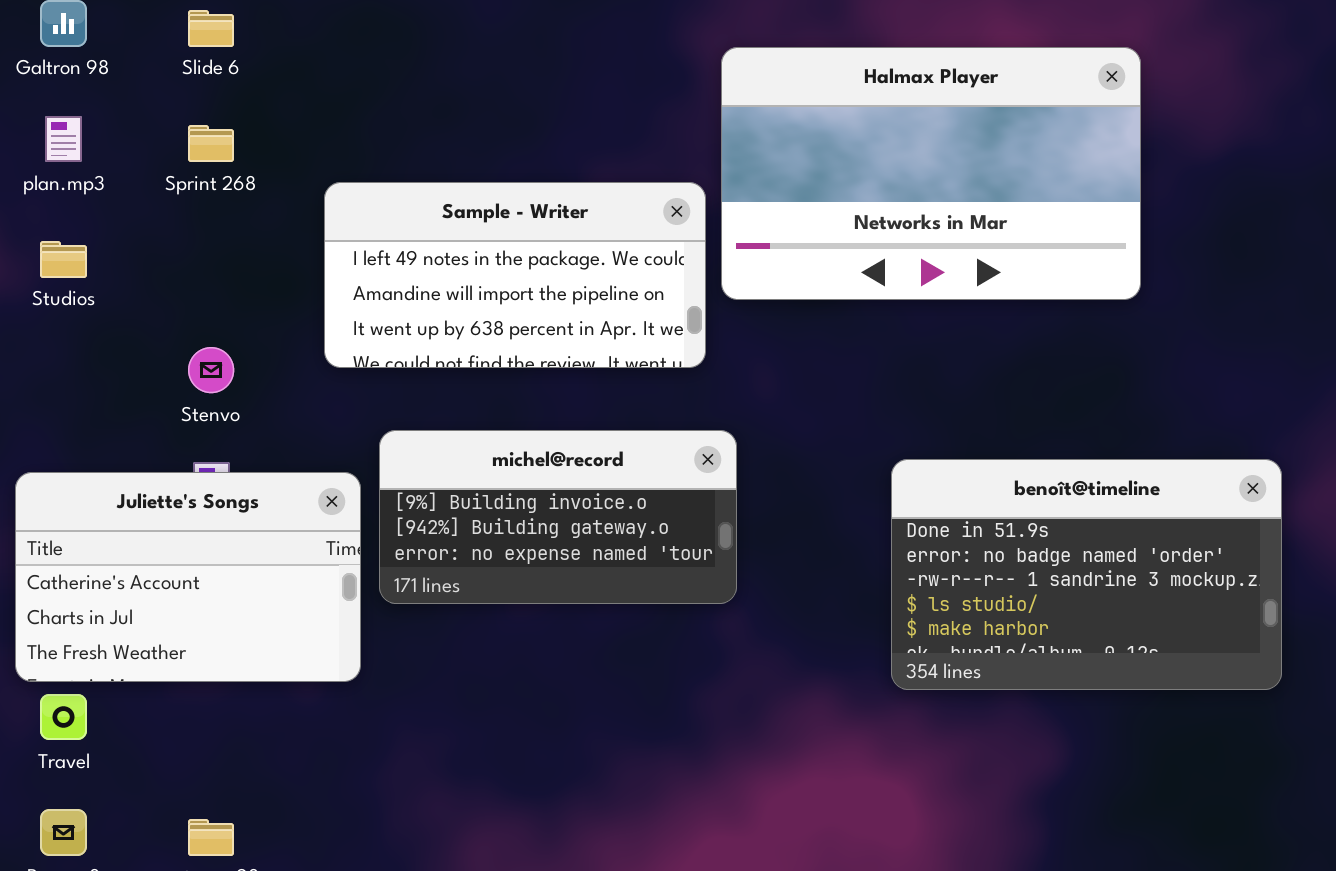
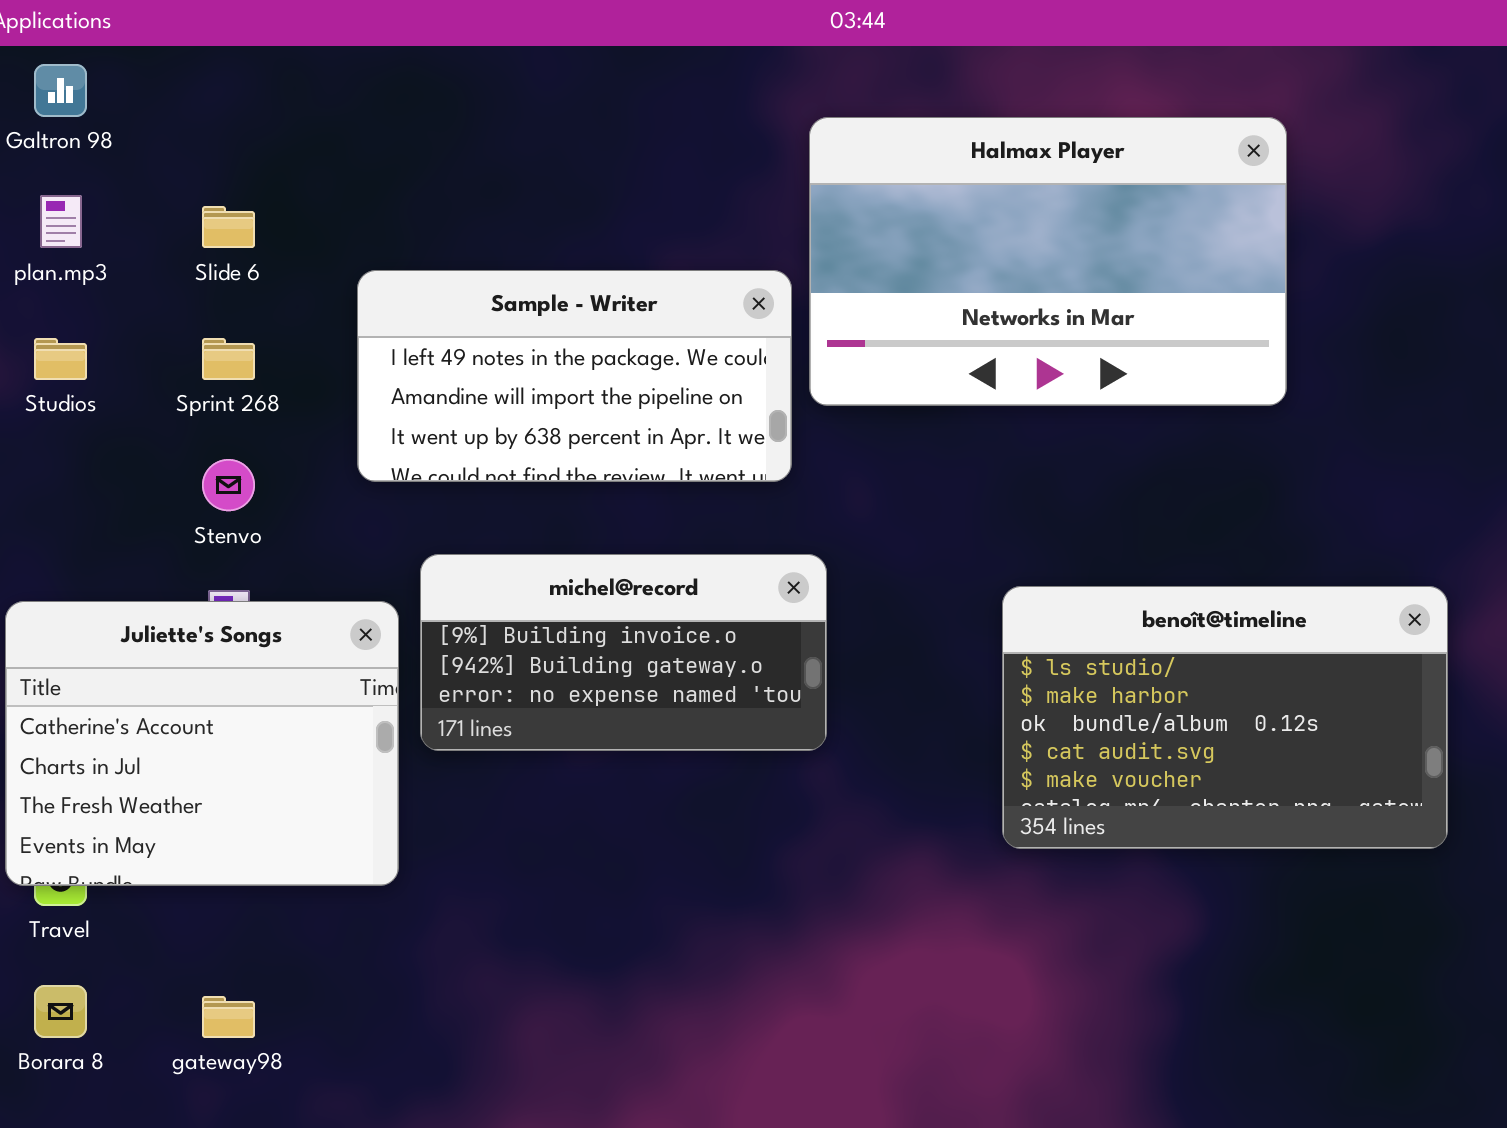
Slide 6: [188,10,234,47] -> [202,206,255,248], moved
Sprint 268: [188,125,234,162] -> [202,338,255,380], moved
benoît@timeline: [891,459,1282,690] -> [1002,586,1448,849], scrolled down 3 rows
Juliette's Songs: [15,472,361,682] -> [5,601,399,886], resized

